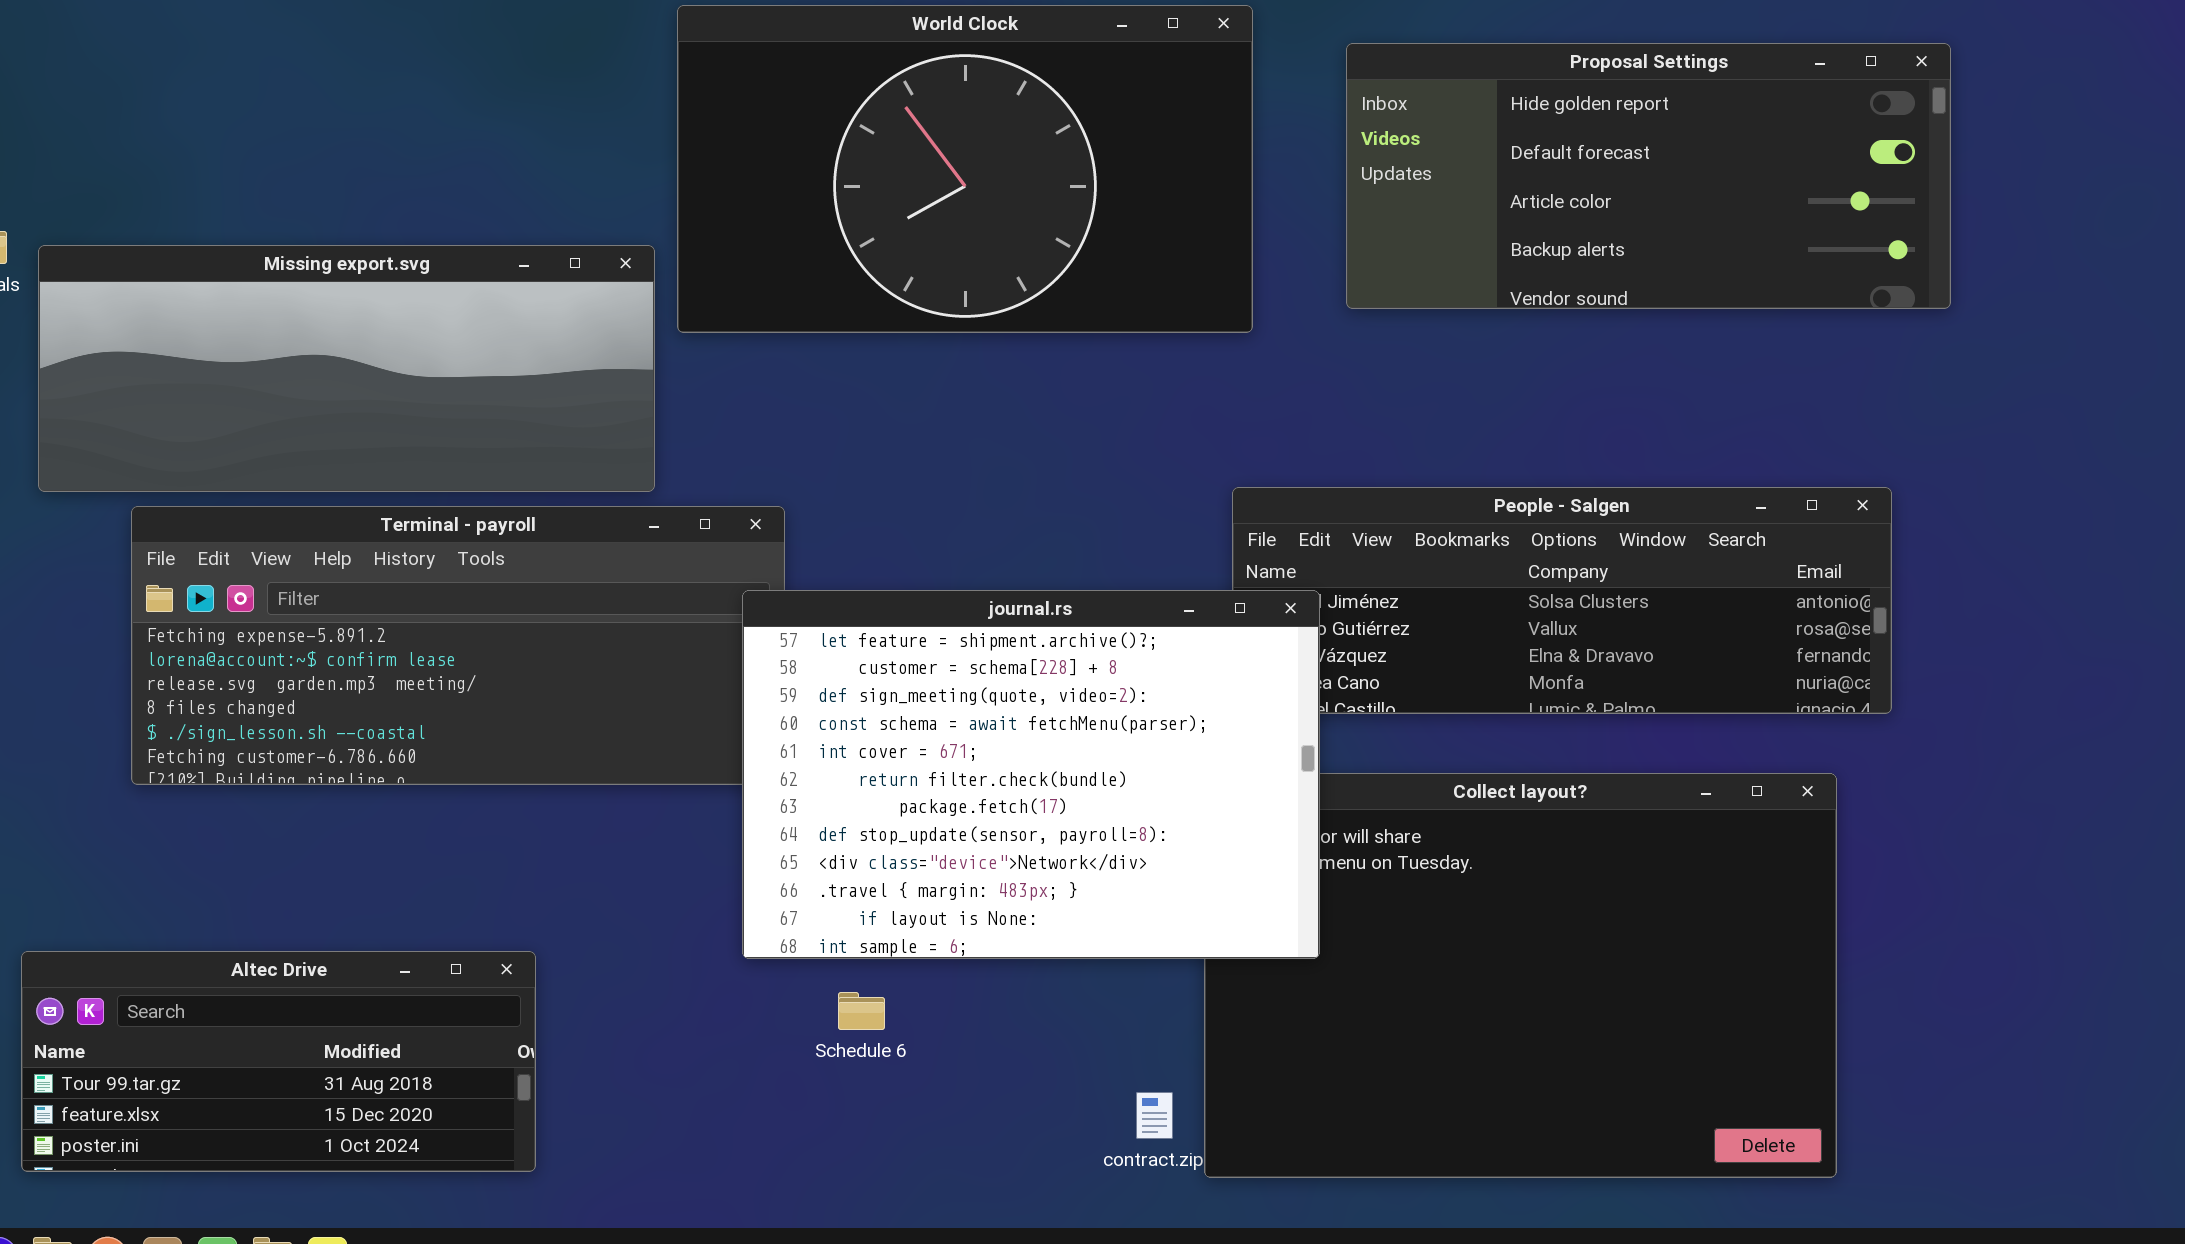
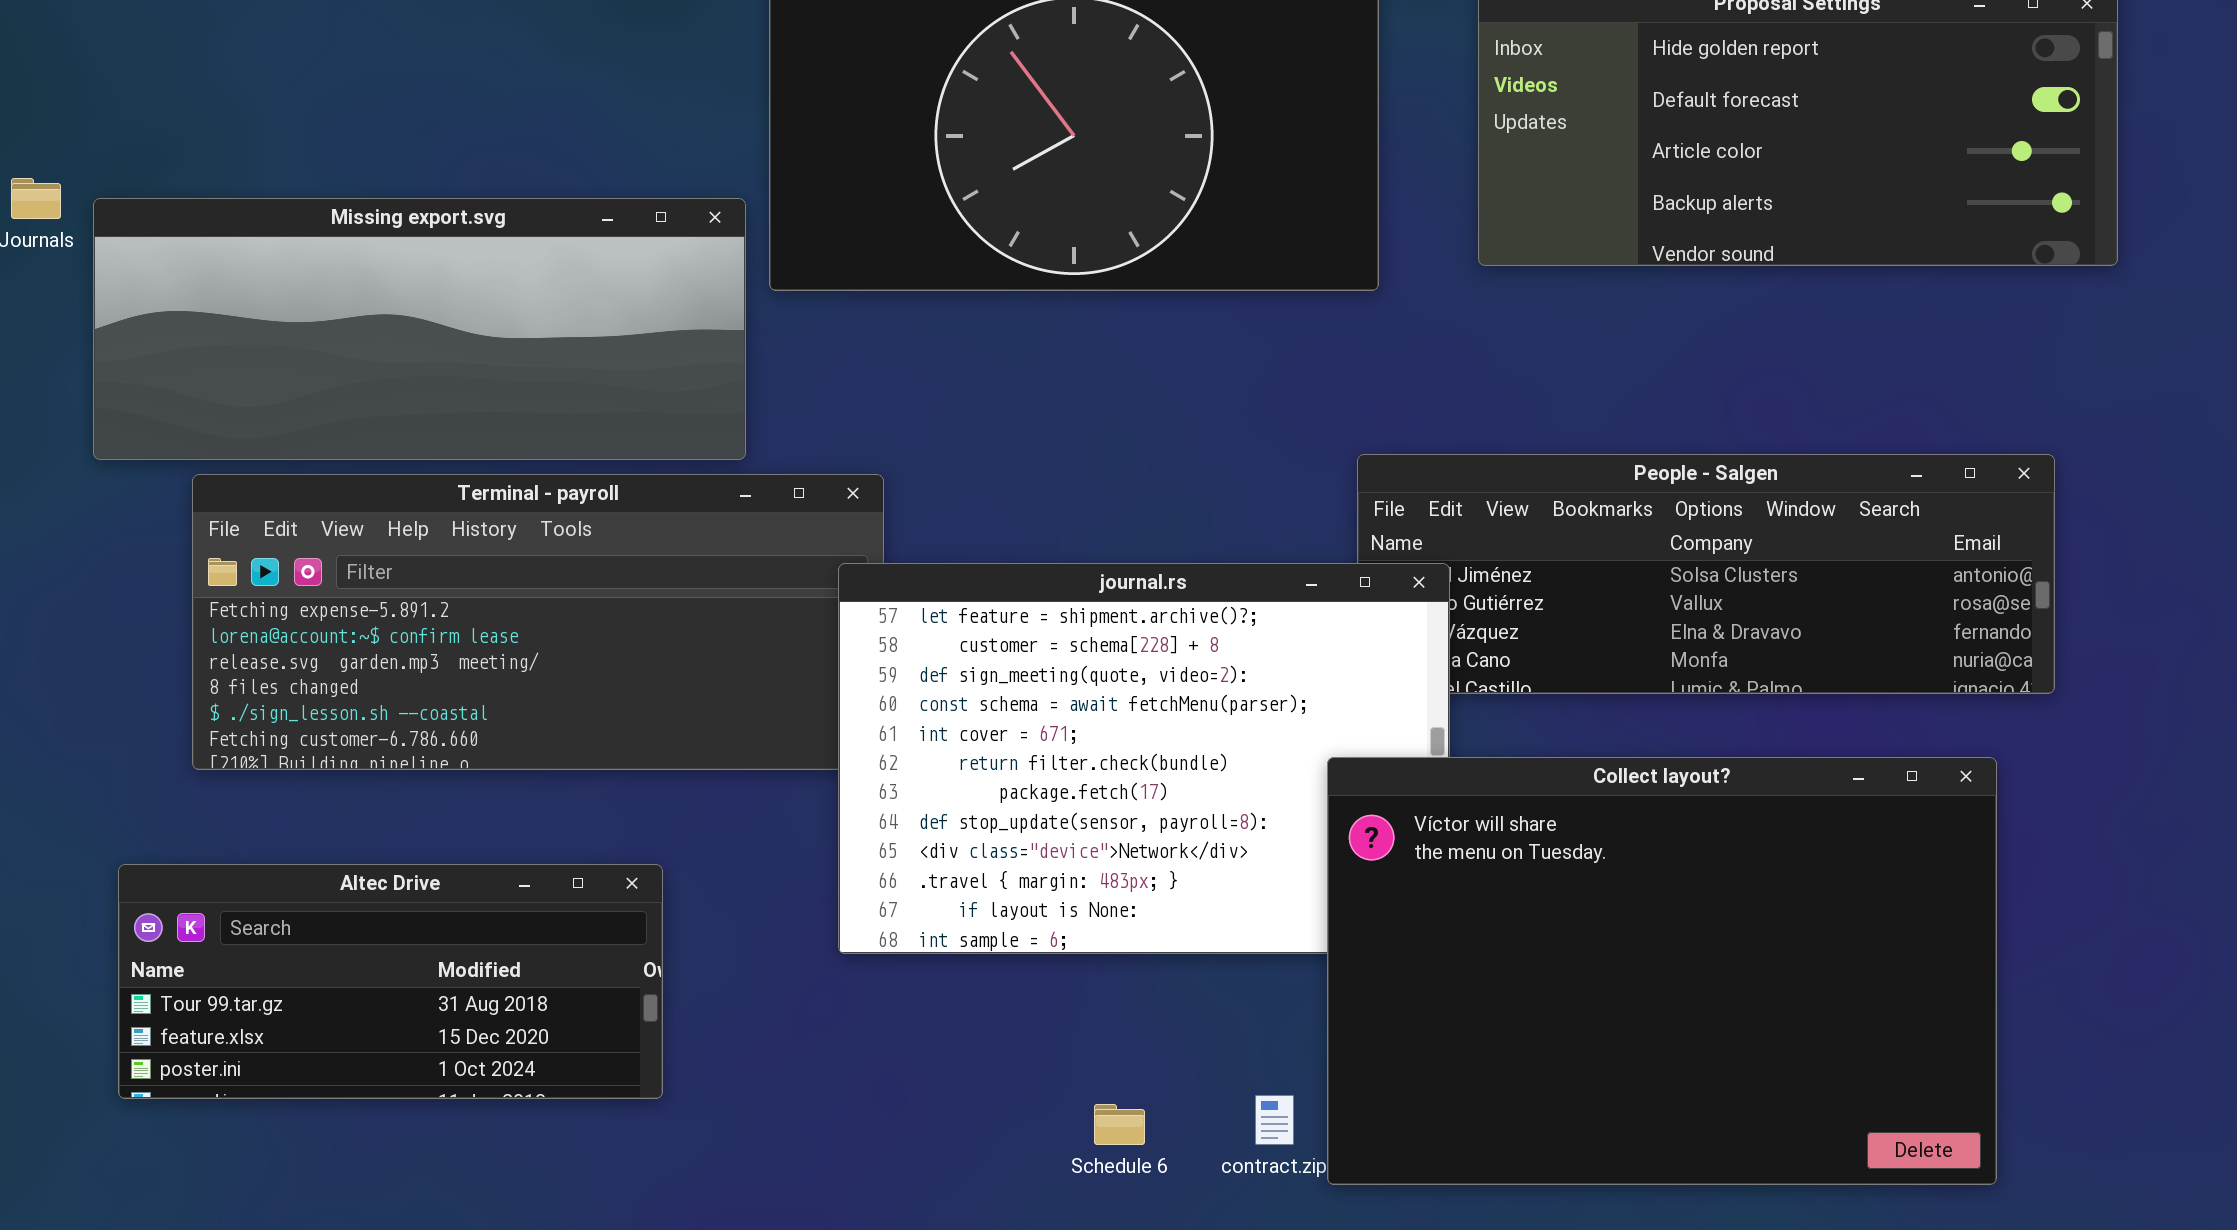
Collect layout?: [1204,773,1837,1178] -> [1327,757,1997,1185], raised
Altec Drive: [21,951,536,1172] -> [118,864,663,1099], moved
Schedule 6: [838,992,885,1030] -> [1094,1104,1145,1145], moved

